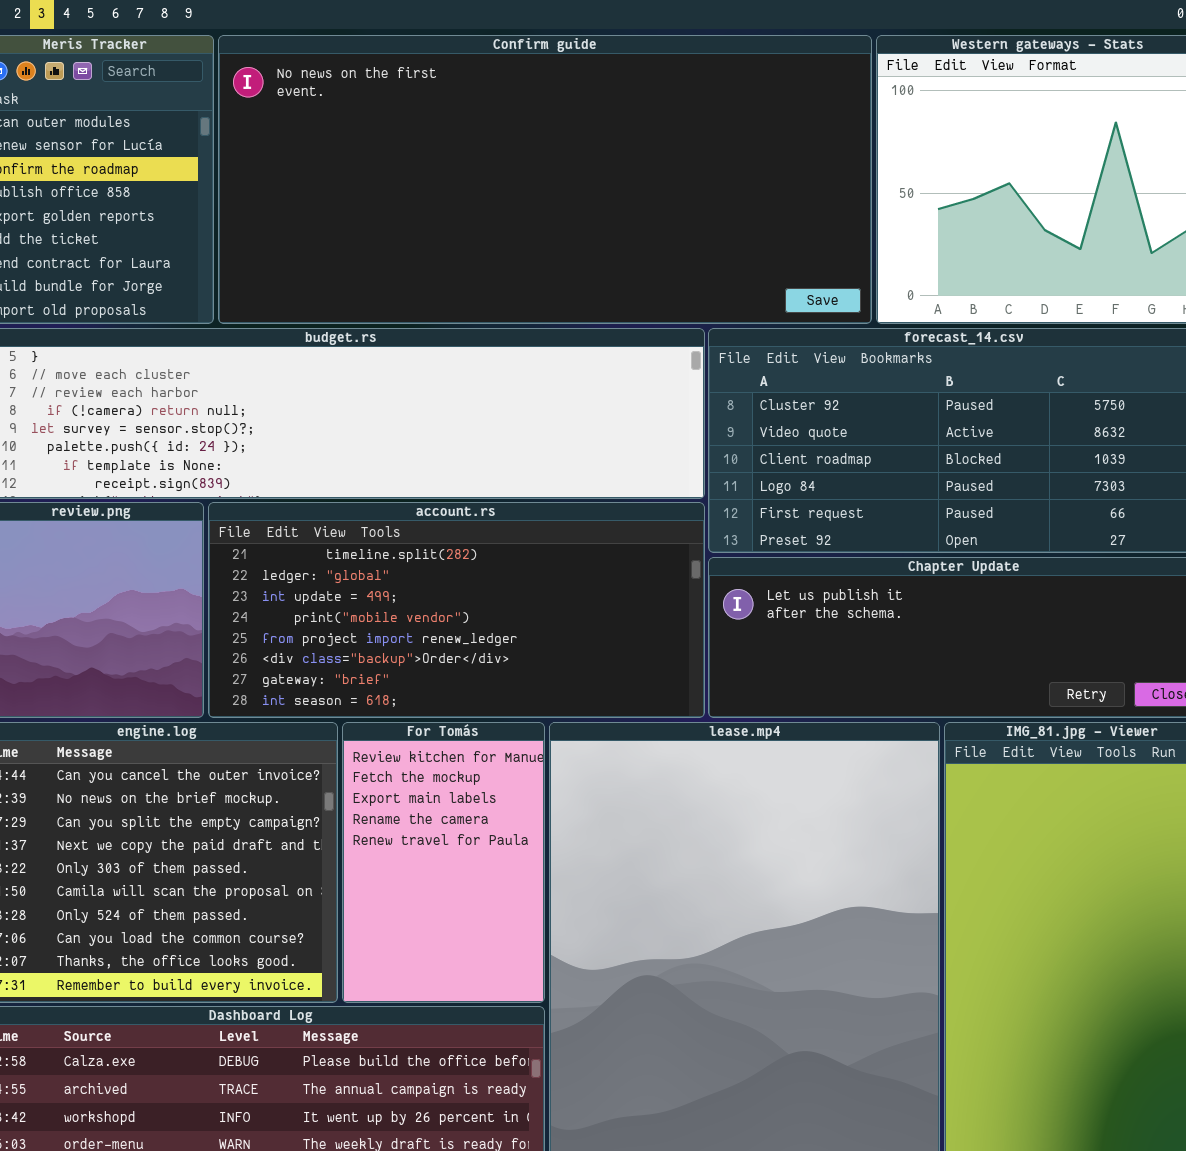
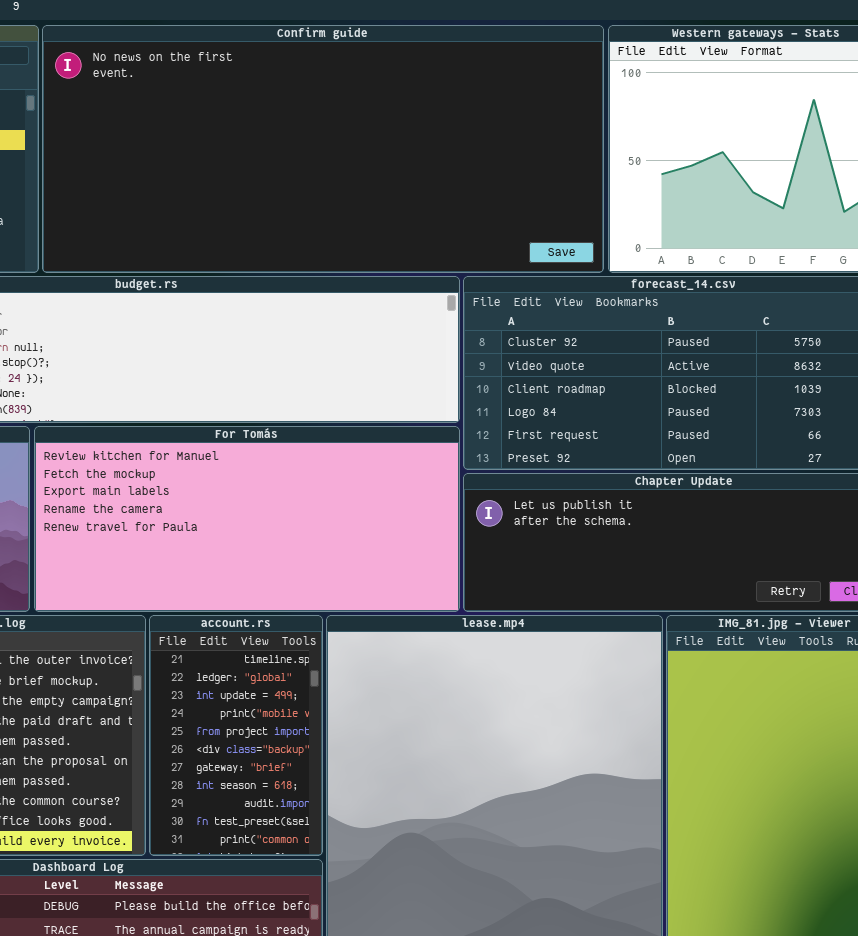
account.rs: [208,502,705,718] -> [149,615,323,856], moved, resized
For Tomás: [342,722,545,1003] -> [34,426,460,612], moved, resized

